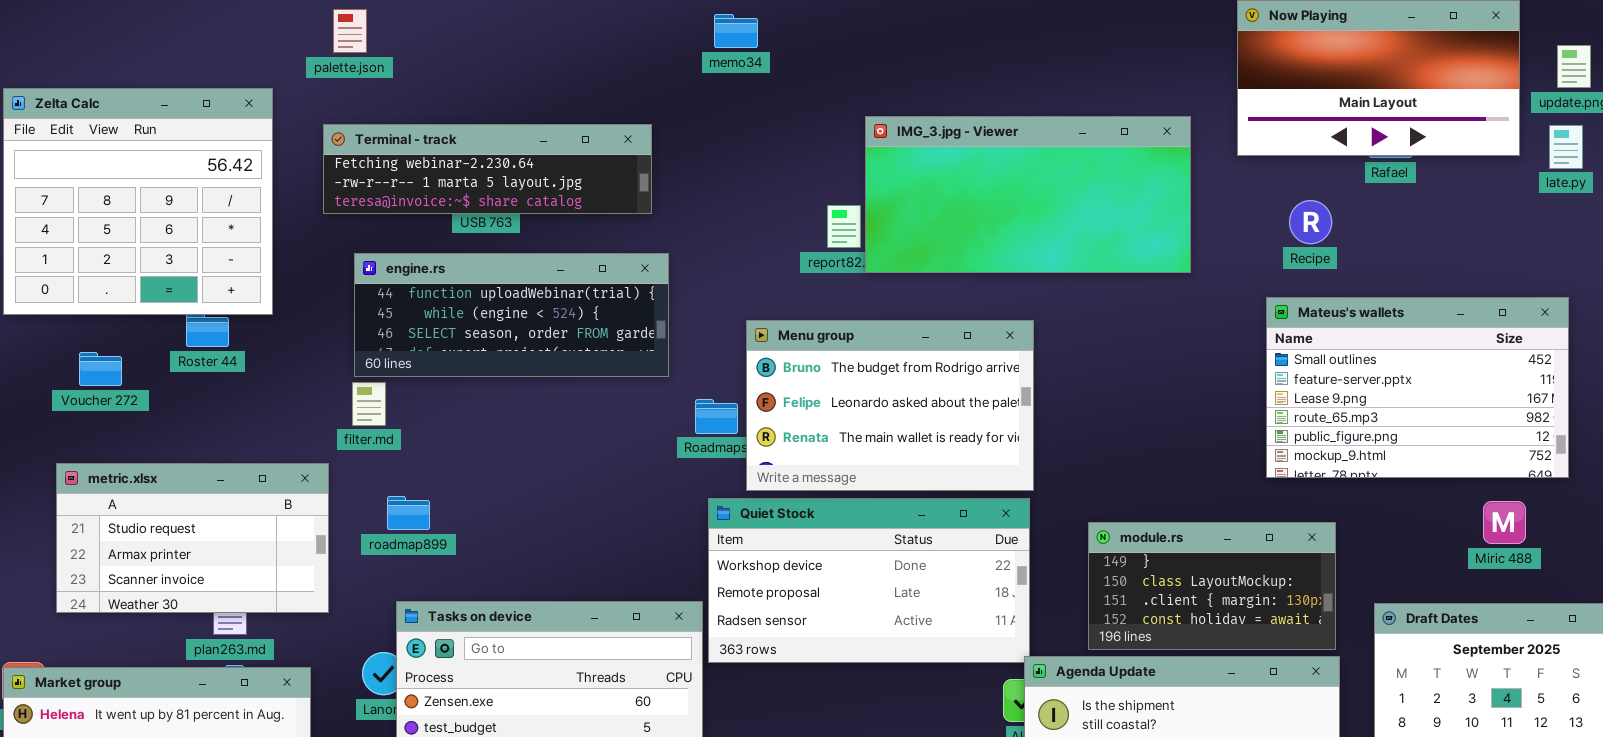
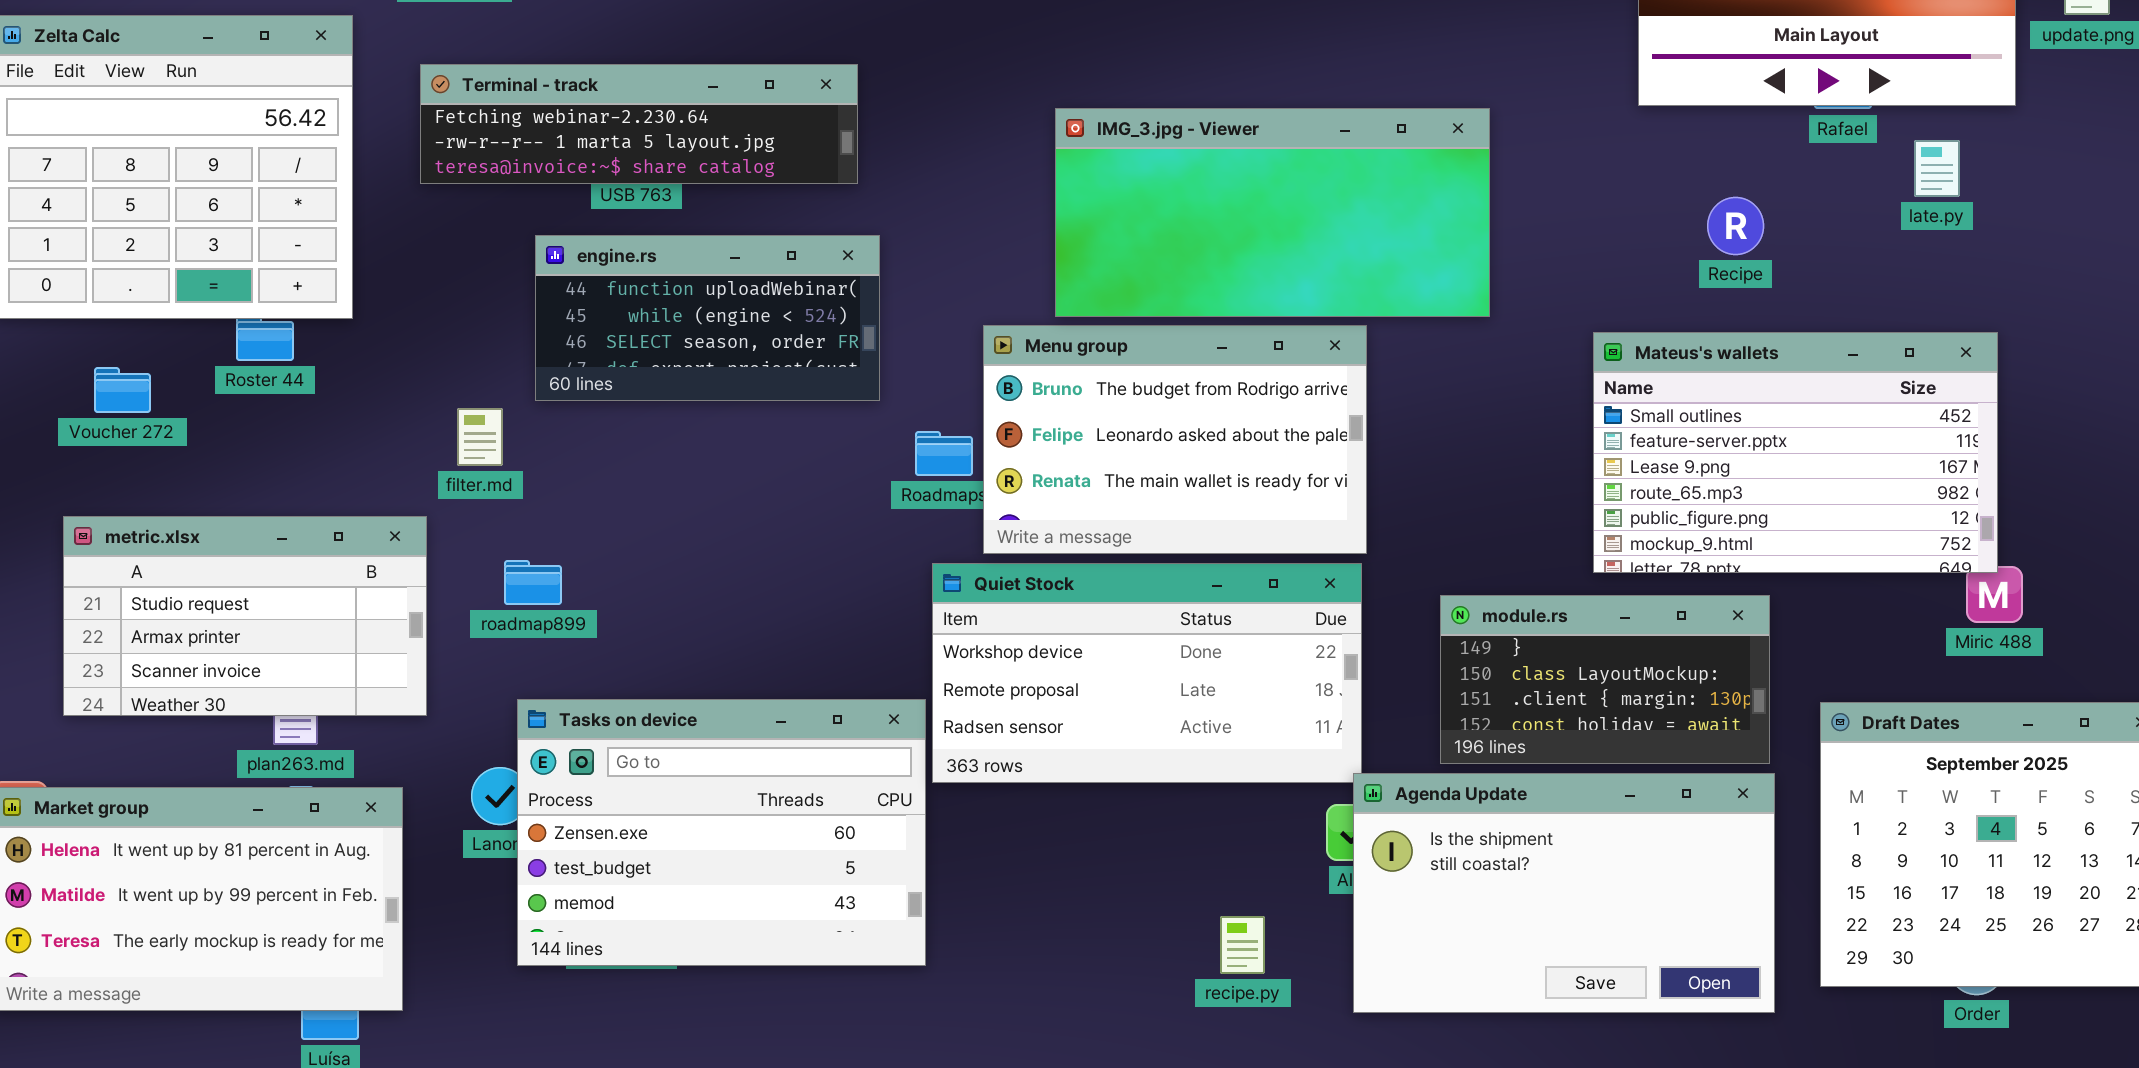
IMG_3.jpg - Viewer: [865,116,1191,273] -> [1055,108,1490,317], moved
late.py: [1549,125,1583,169] -> [1914,140,1960,197], moved
Recipe: [1289,200,1332,244] -> [1707,197,1764,255], moved
engine.rs: [354,253,669,377] -> [535,235,880,401], resized
Mateus's wallets: [1266,297,1569,478] -> [1593,332,1998,573], moved

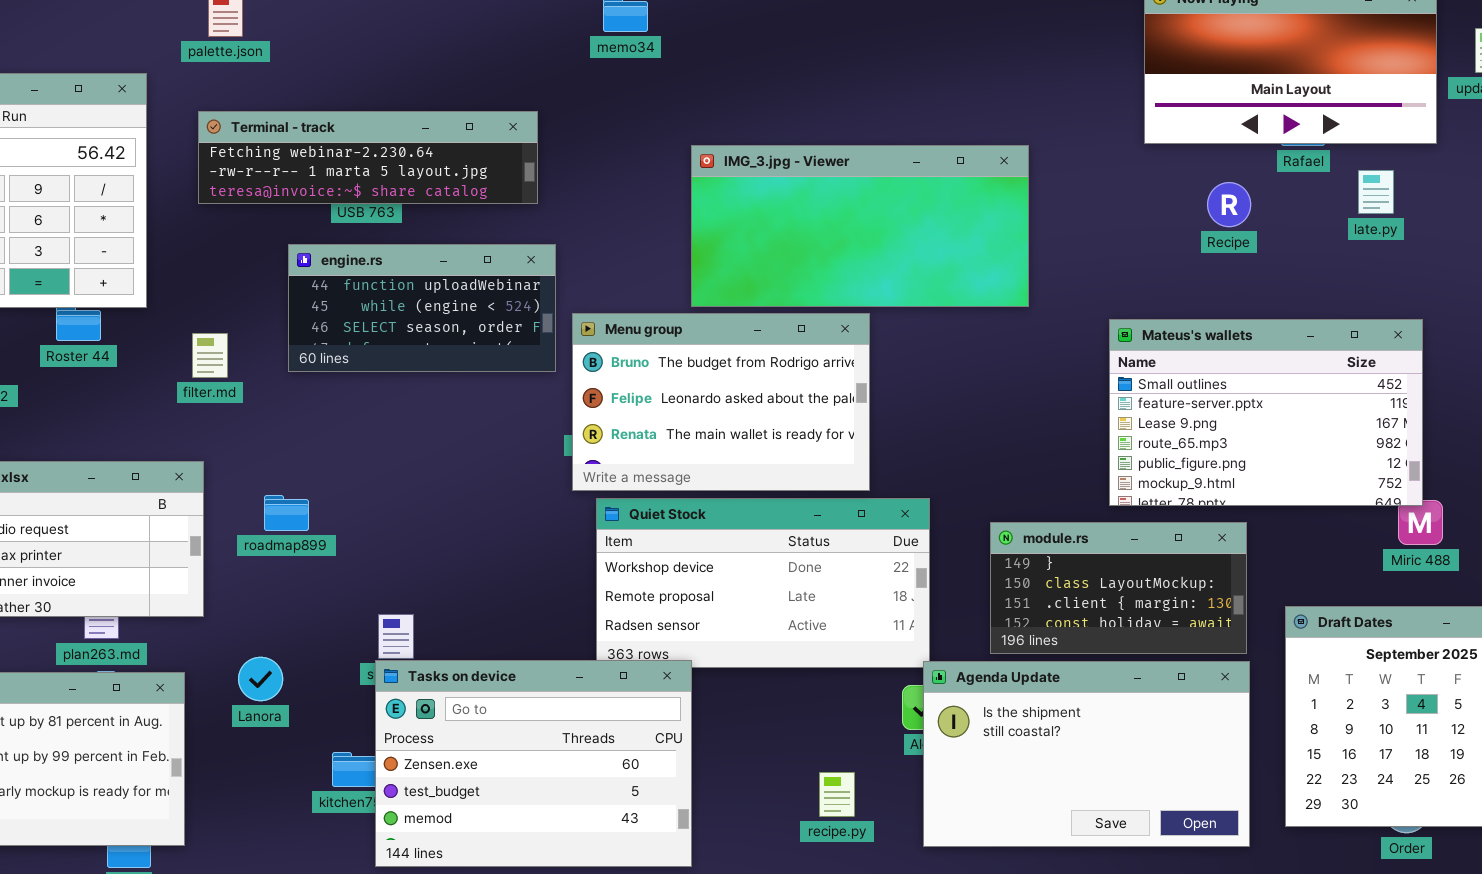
Recipe: [1707,197,1764,255] -> [1207,182,1251,227], moved
Menu group: [983,325,1367,554] -> [572,313,870,491], moved
filter.md: [457,408,503,466] -> [192,333,228,378], moved
Tasks on device: [517,699,926,966] -> [375,660,692,867], moved

